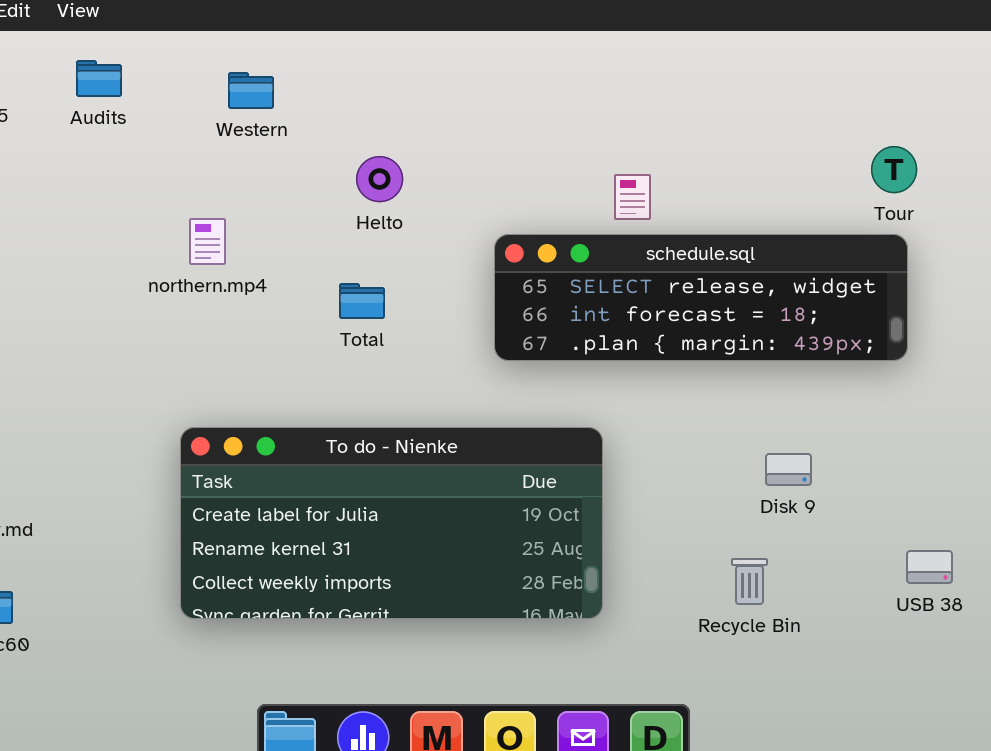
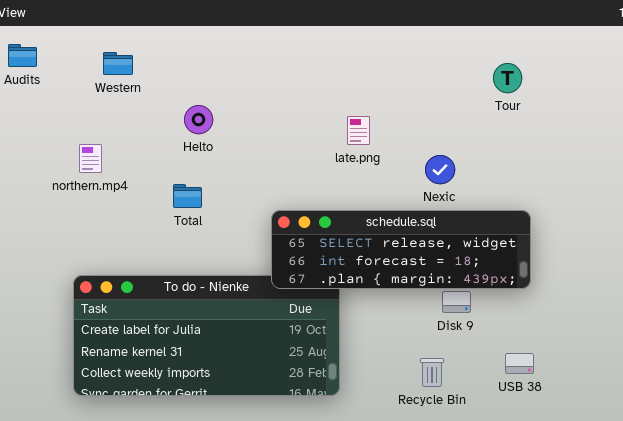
Tour: [871,146,917,193] -> [493,63,522,93], moved
schedule.sql: [494,234,908,361] -> [271,210,531,289], moved
USB 38: [906,550,953,584] -> [505,353,534,374], moved

